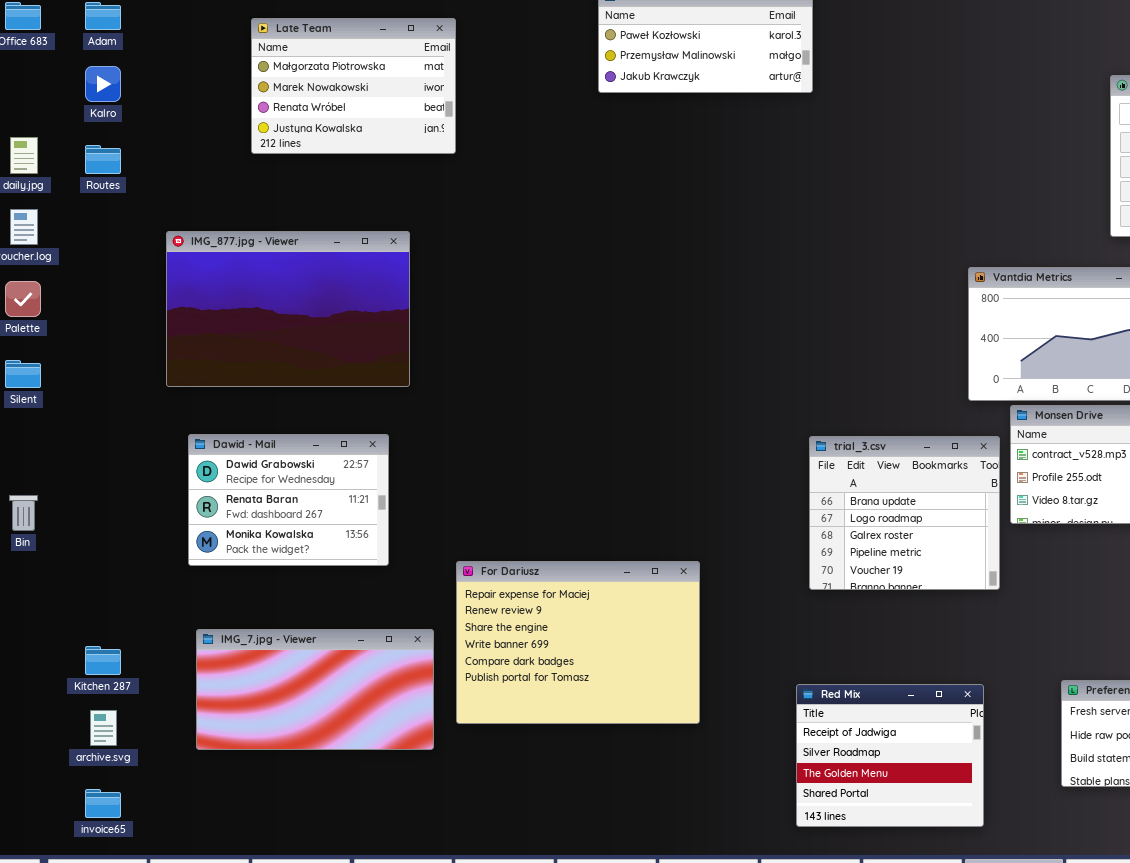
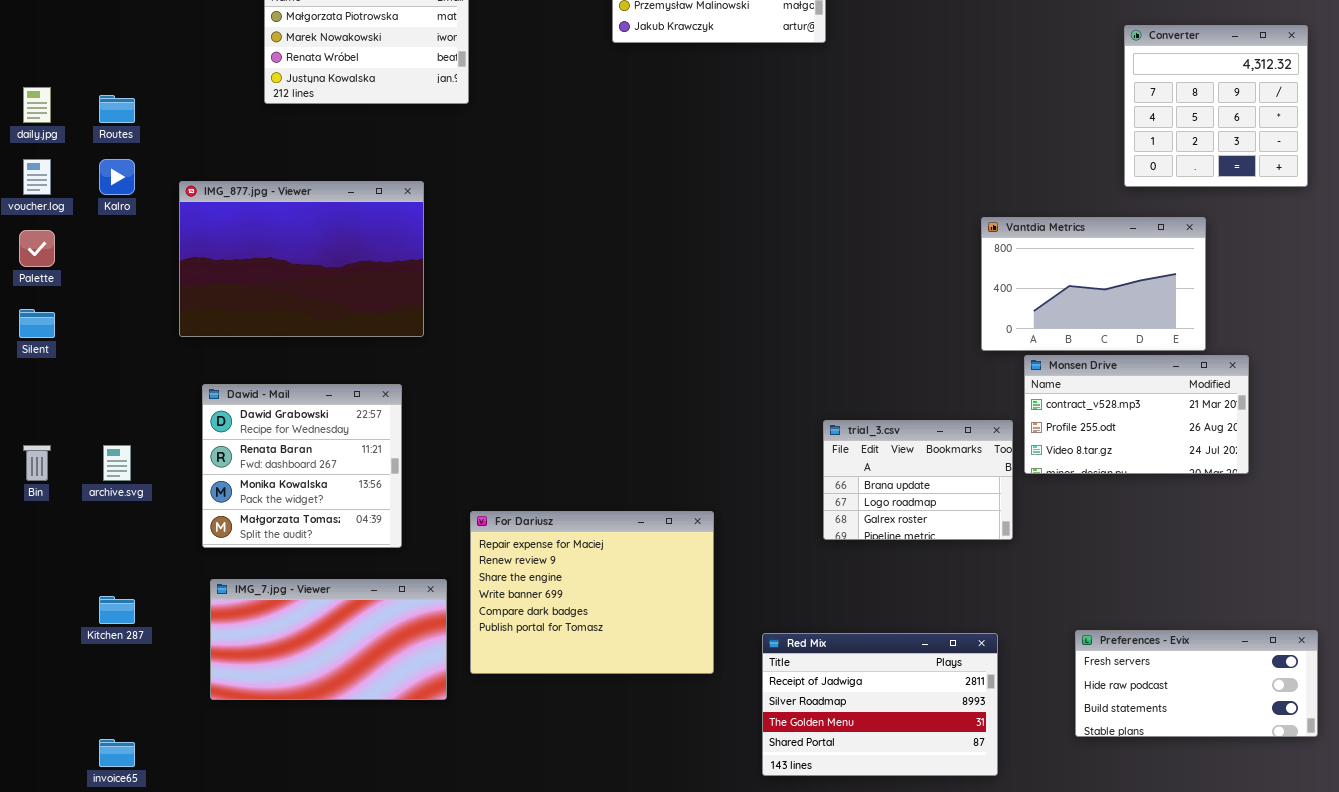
Kalro: [85,66,121,102] -> [99,159,135,195], moved
Dawid - Mail: [188,434,389,566] -> [202,384,402,548], resized
trial_3.csv: [809,436,1000,590] -> [823,420,1013,540], resized
Red Mix: [796,684,984,827] -> [762,633,998,776], resized
archive.svg: [90,710,117,746] -> [103,445,131,481], moved

